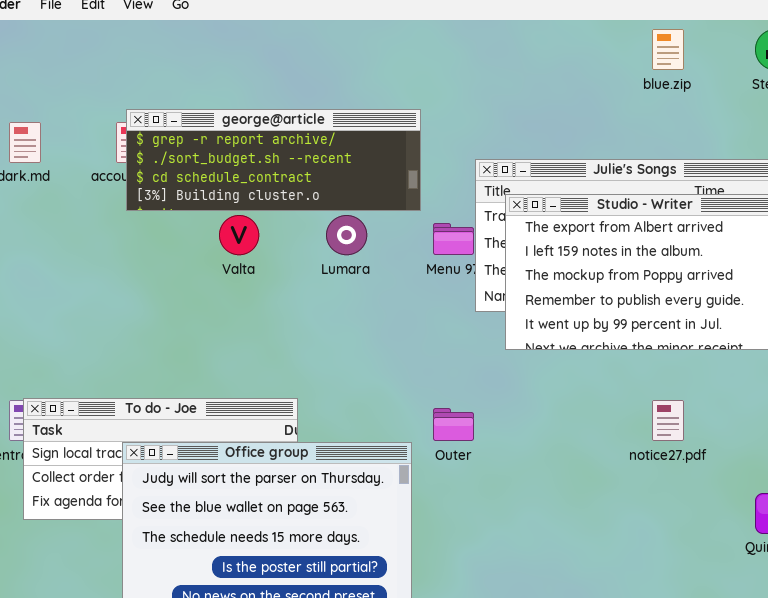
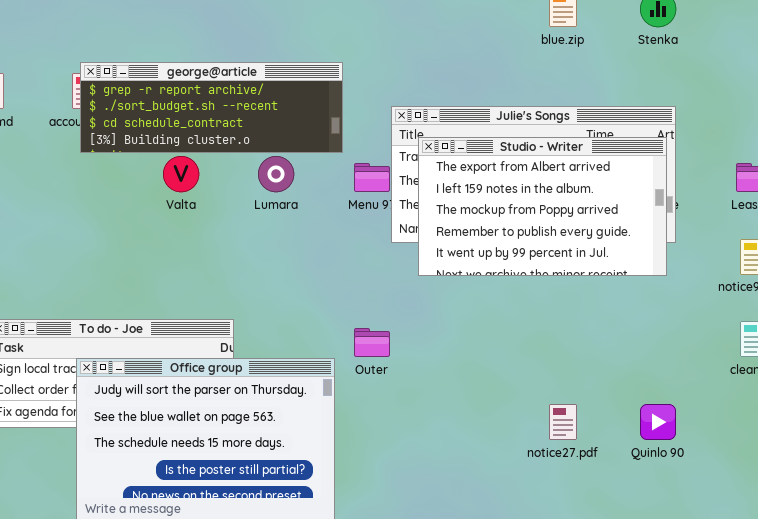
notice27.pdf: [652,400,684,441] -> [549,404,577,440], moved

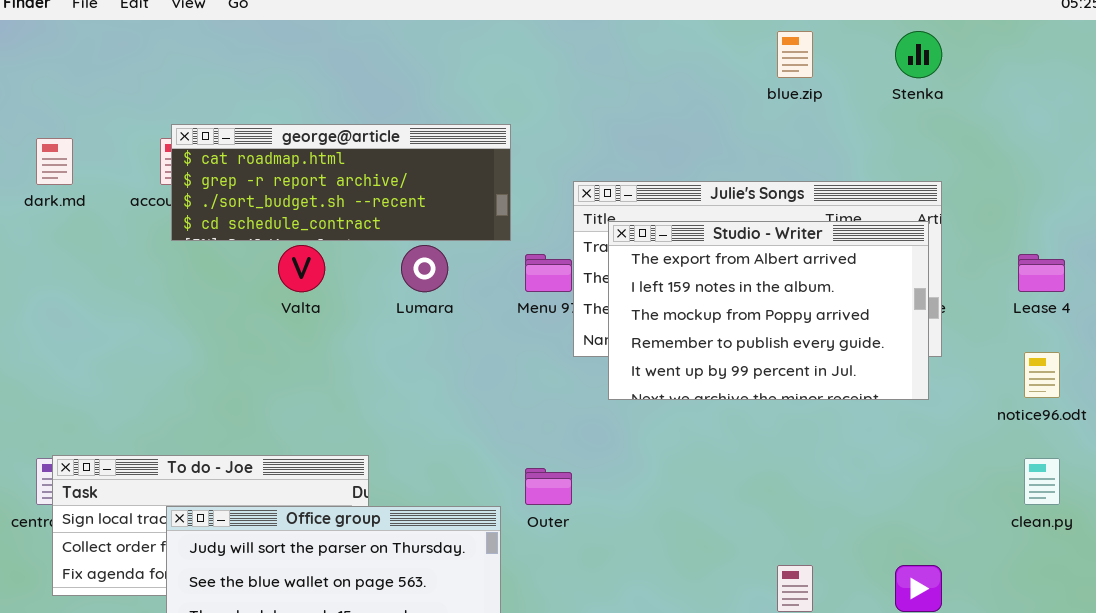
george@article: [80,62,343,153] -> [171,124,511,241], scrolled up 1 row

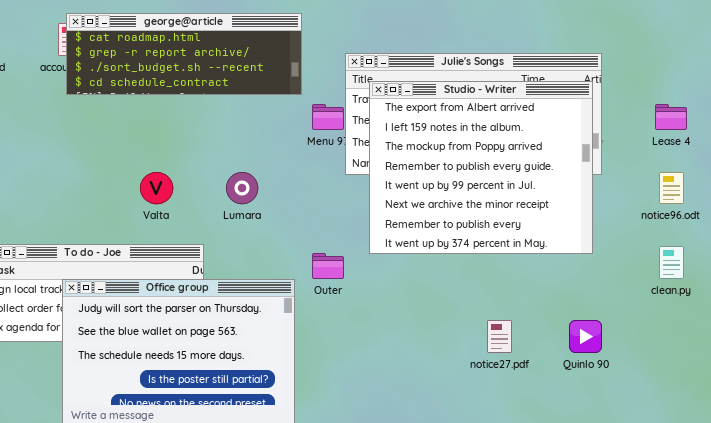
Studio - Writer: [608,221,929,400] -> [369,81,593,254], resized
Valta: [278,245,325,292] -> [140,172,173,204], moved
Lumara: [401,245,448,292] -> [226,172,258,204], moved

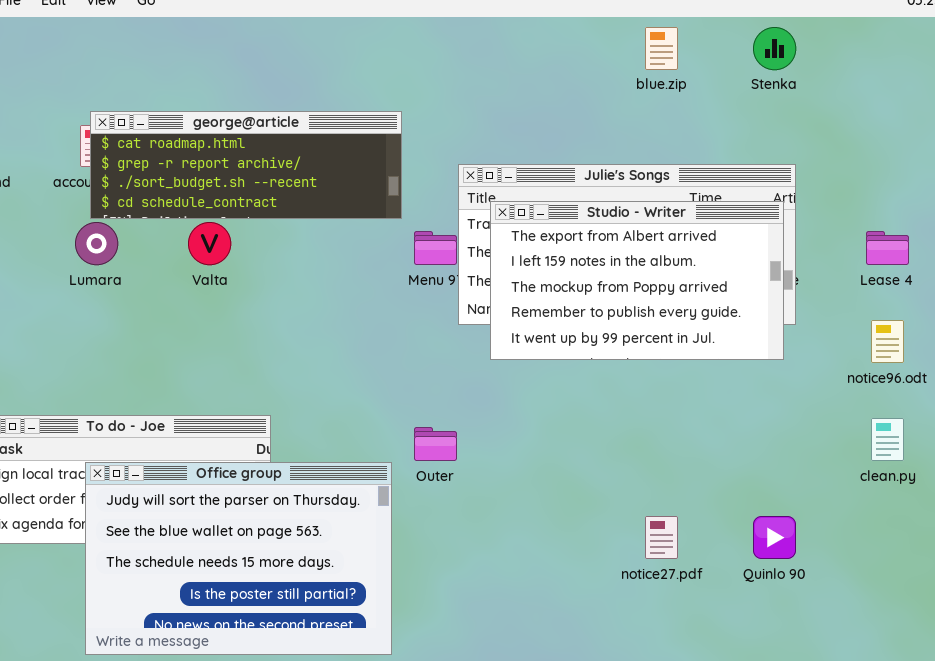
Studio - Writer: [369,81,593,254] -> [490,201,784,360], resized
Valta: [140,172,173,204] -> [188,222,231,265], moved
Lumara: [226,172,258,204] -> [75,222,118,265], moved

